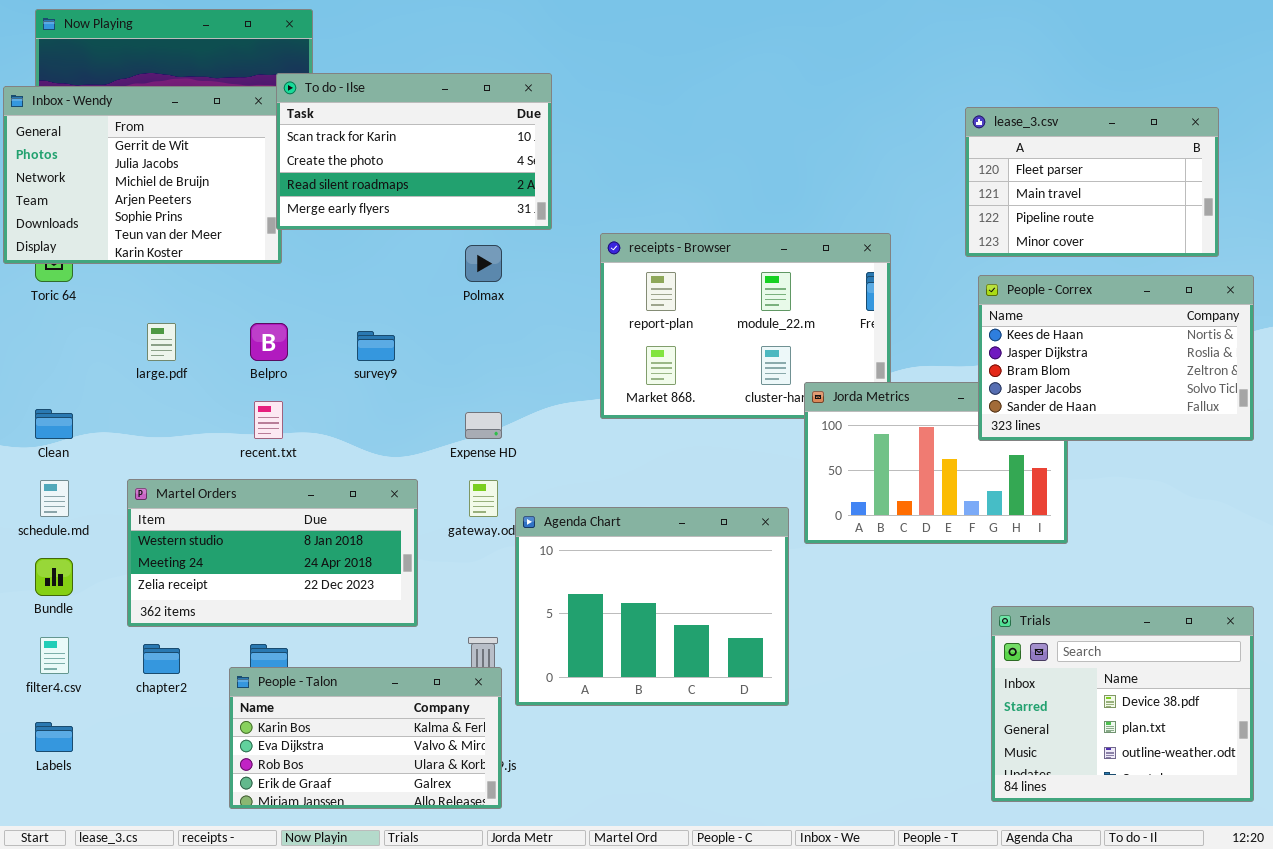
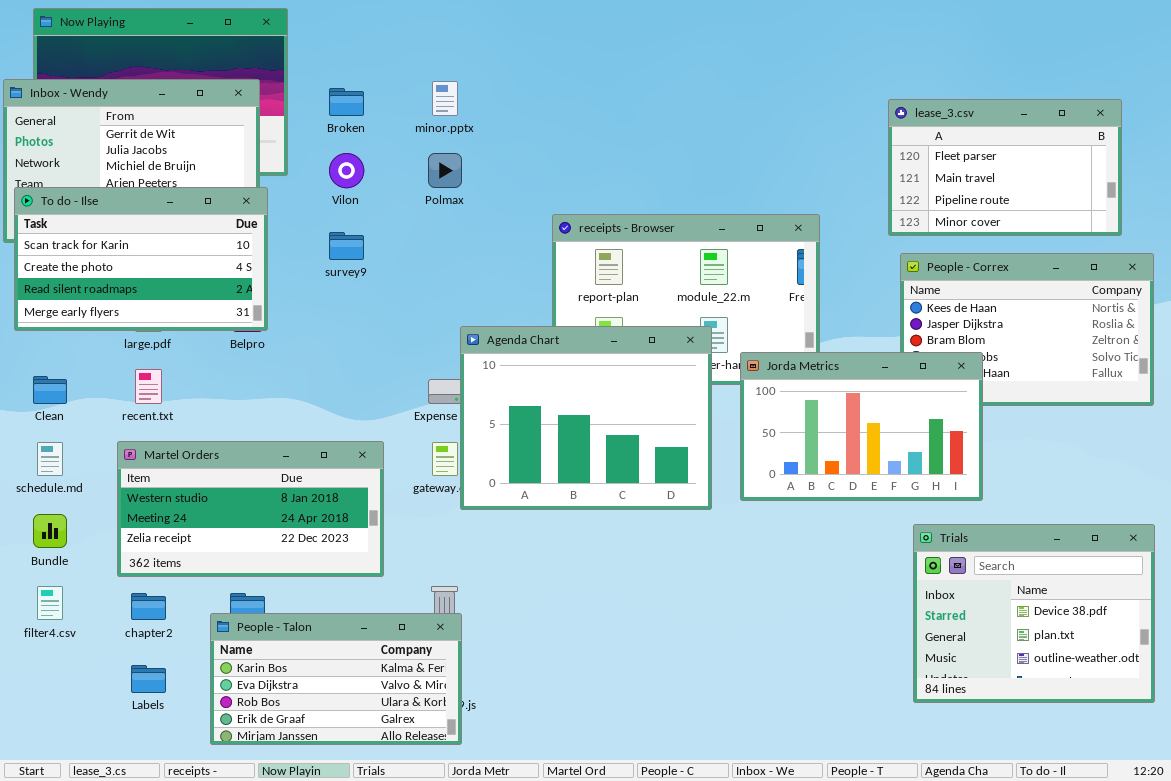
To do - Ilse: [276,73,552,230] -> [14,187,268,331], moved
Polmax: [465,245,502,282] -> [428,153,462,188], moved
survey9: [357,331,395,361] -> [329,232,364,260], moved
Jorda Metrics: [804,382,1068,544] -> [740,352,983,501], raised
recent.txt: [254,401,283,439] -> [135,369,162,404], moved
Agenda Chart: [515,507,789,706] -> [460,326,712,510], moved
Trials: [991,606,1254,802] -> [913,524,1155,703], moved
Labels: [35,722,73,752] -> [131,665,166,693], moved

